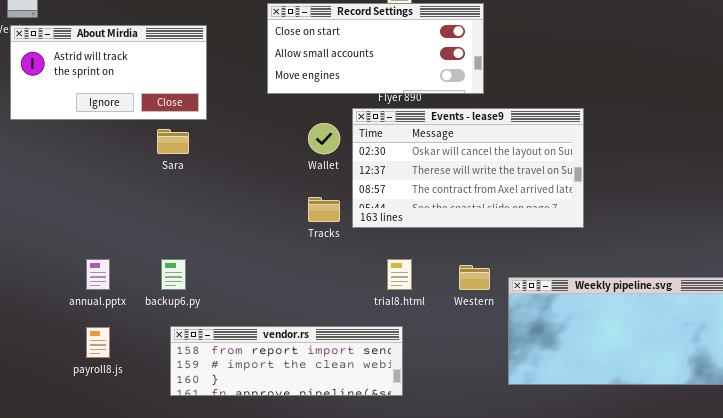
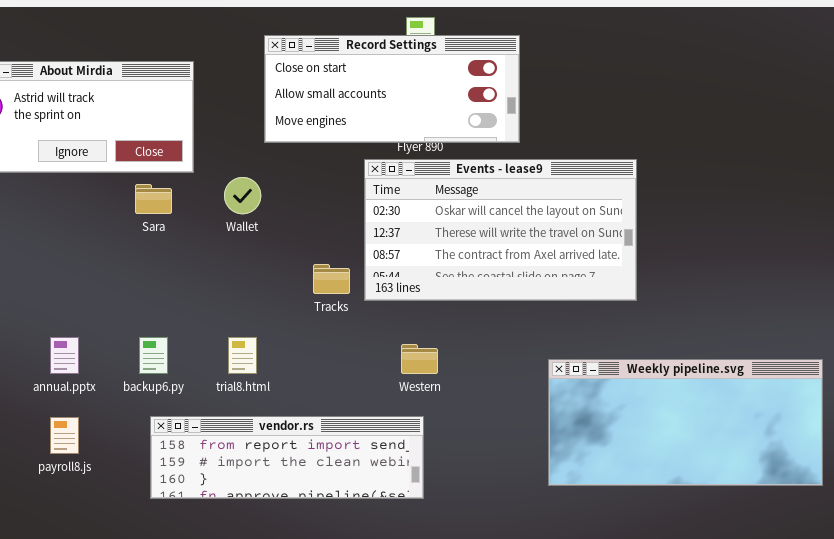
Wallet: [308,123,340,154] -> [224,177,261,214], moved
trial8.html: [387,259,412,290] -> [228,337,257,374], moved
Western: [459,265,490,290] -> [401,344,438,374], moved

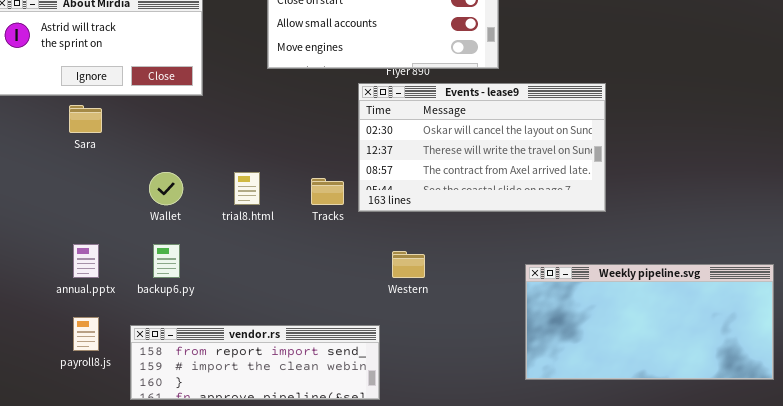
Wallet: [224,177,261,214] -> [149,172,183,205], moved
Sara: [135,184,172,214] -> [69,105,102,133], moved
trial8.html: [228,337,257,374] -> [234,172,260,205], moved
vendor.rs: [150,416,424,499] -> [130,325,380,400], moved

